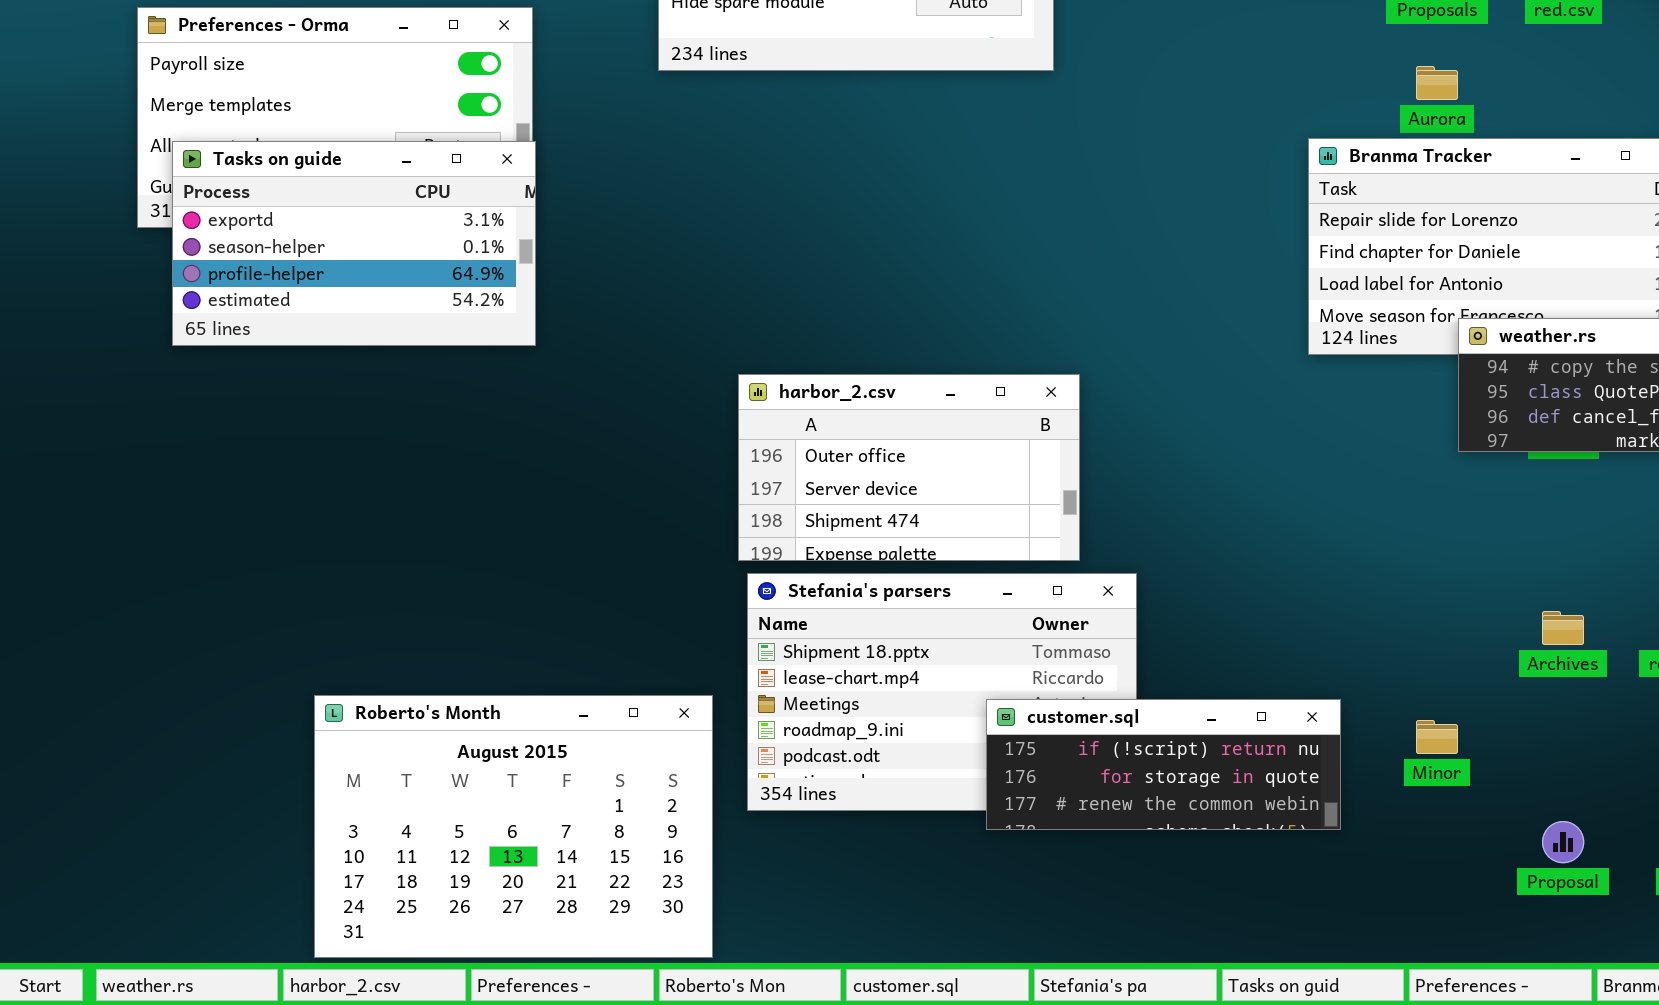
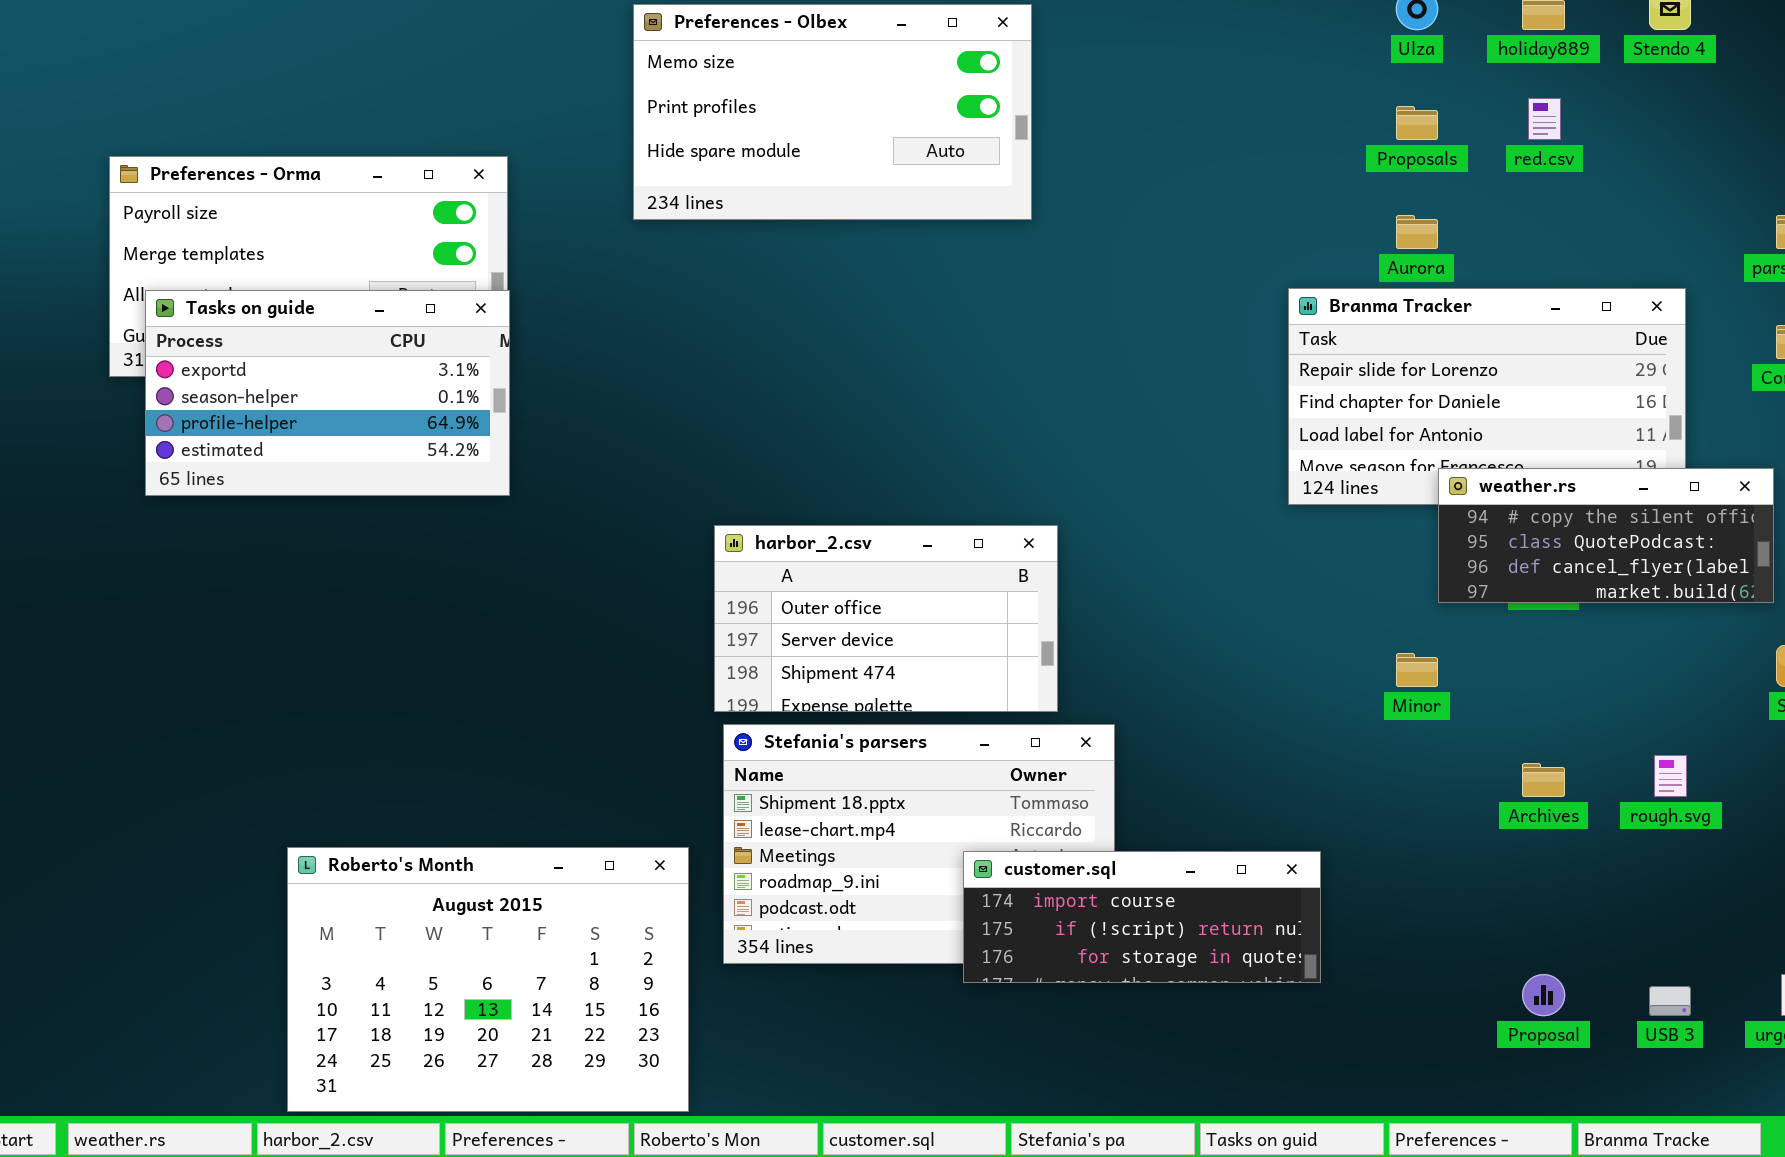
customer.sql: [986,699,1341,830] -> [963,851,1321,983], scrolled up 1 row
Minor: [1416,720,1458,754] -> [1396,653,1438,687], moved

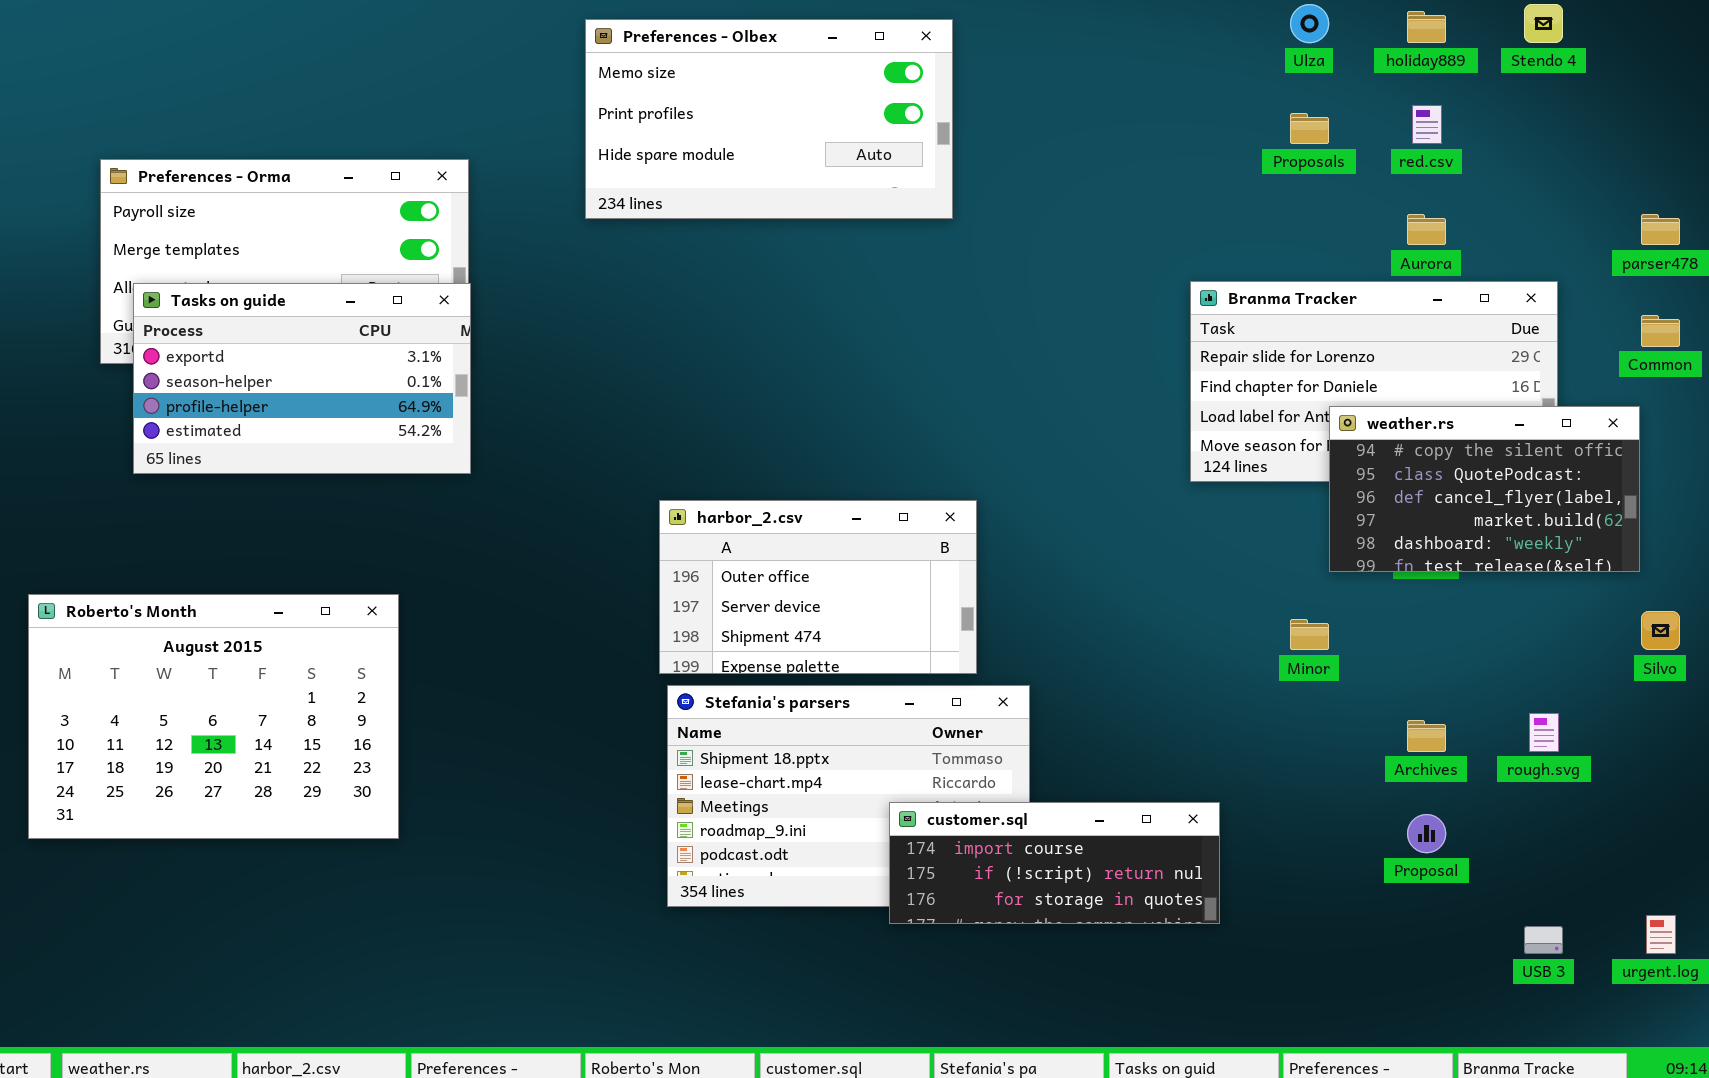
Aurora: [1396,215,1438,249] -> [1407,214,1446,245], moved
weather.rs: [1438,468,1774,603] -> [1329,406,1640,572], resized
Roberto's Month: [287,847,689,1112] -> [28,594,399,839], moved
Proposal: [1522,974,1565,1016] -> [1407,814,1446,853], moved

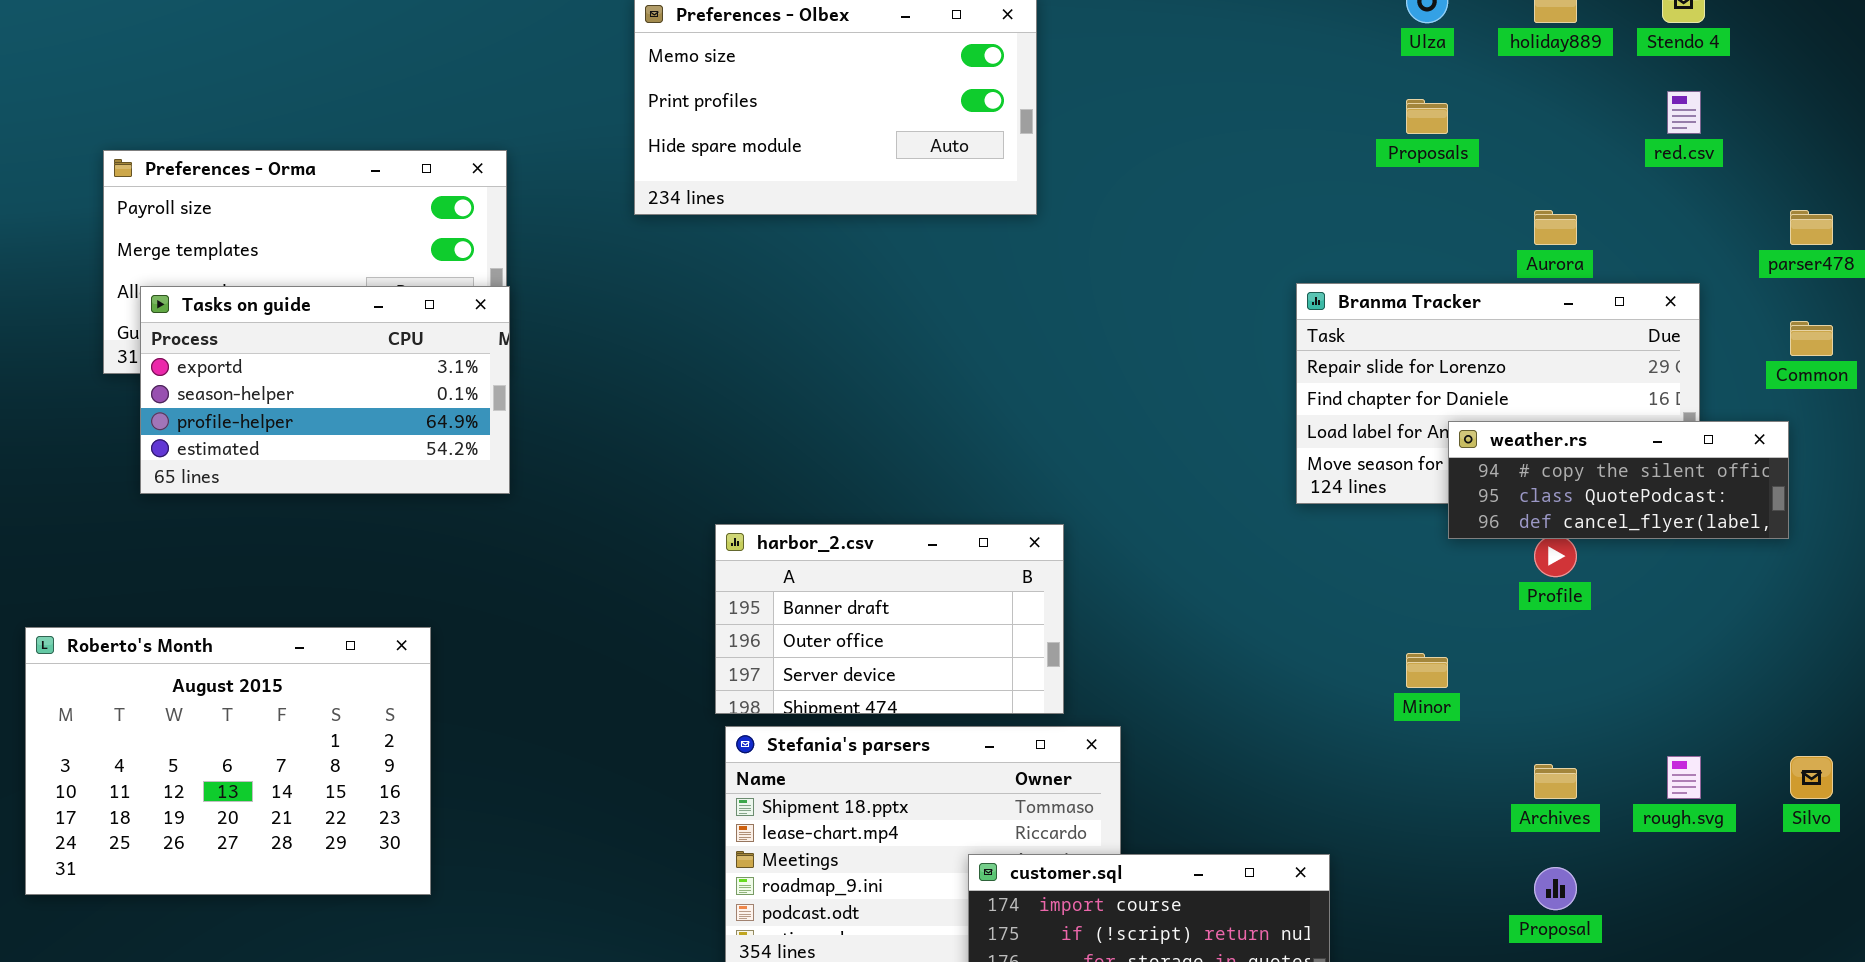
red.csv: [1412,105,1442,144] -> [1667,91,1701,134], moved
weather.rs: [1329,406,1640,572] -> [1448,421,1789,539], resized
harbor_2.csv: [659,500,977,674] -> [715,524,1064,714], scrolled up 1 row
Silvo: [1641,611,1680,650] -> [1790,756,1833,799], moved

